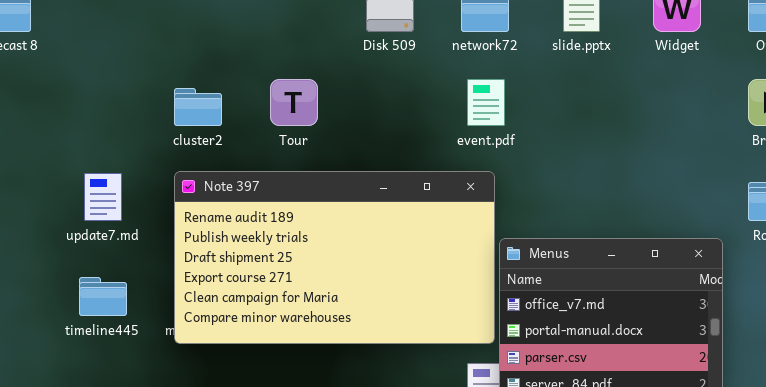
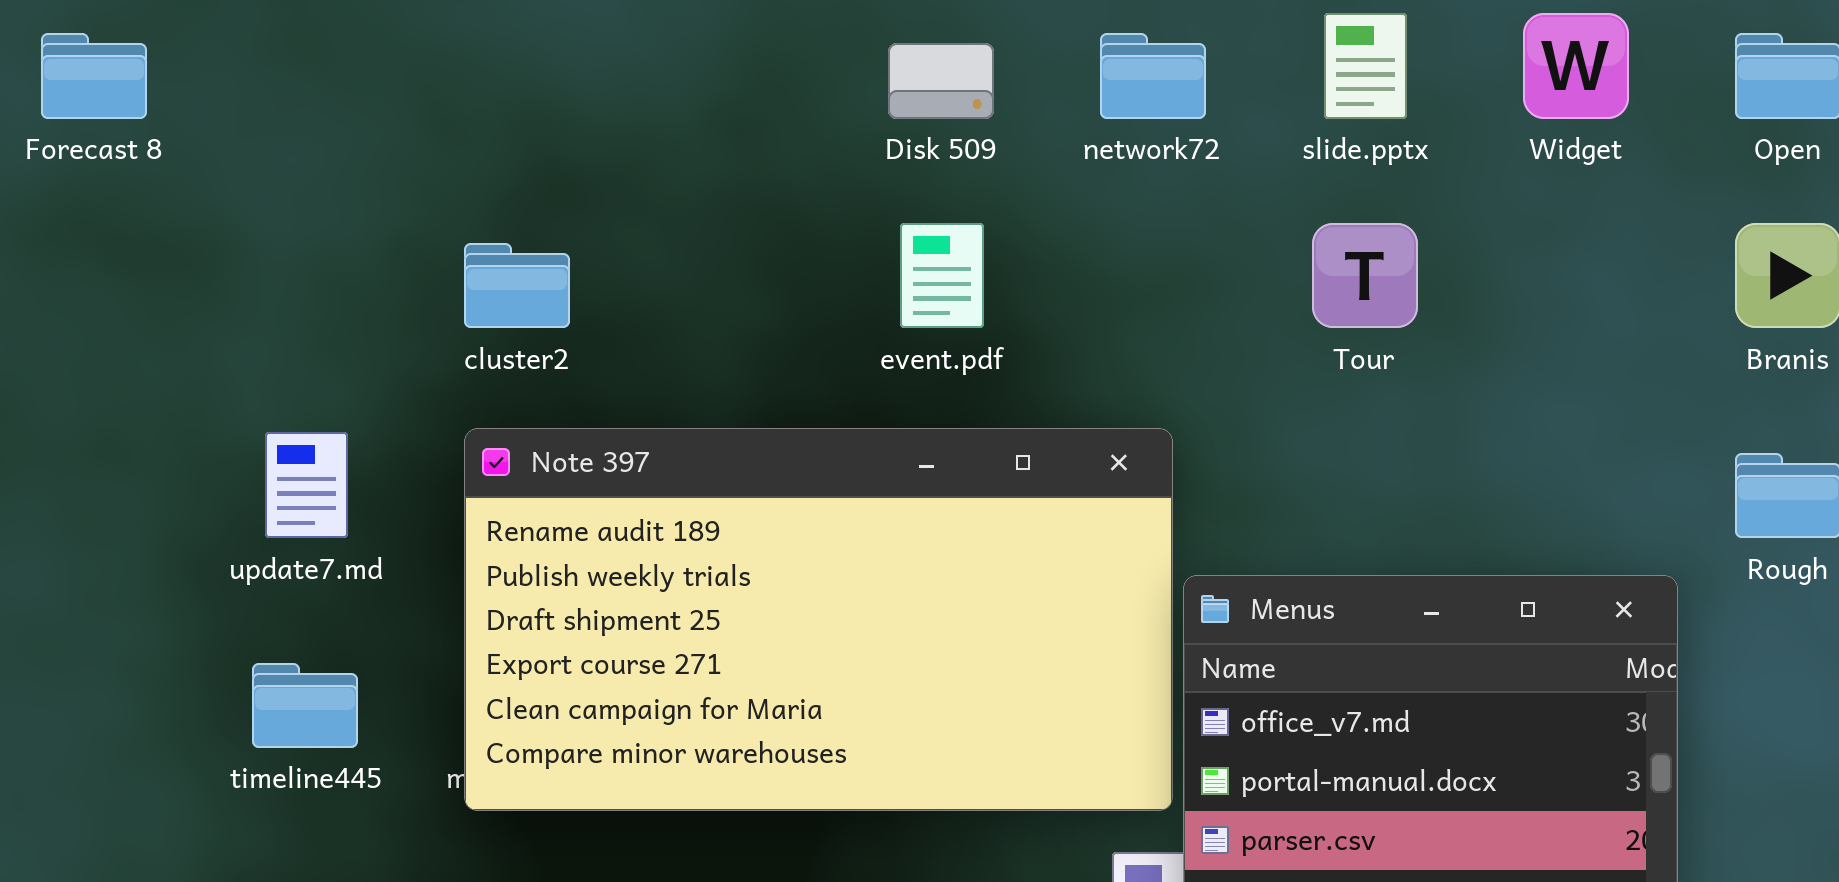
Tour: [270,79,318,126] -> [1312,223,1418,328], moved
event.pdf: [467,79,505,126] -> [900,223,984,328], moved

